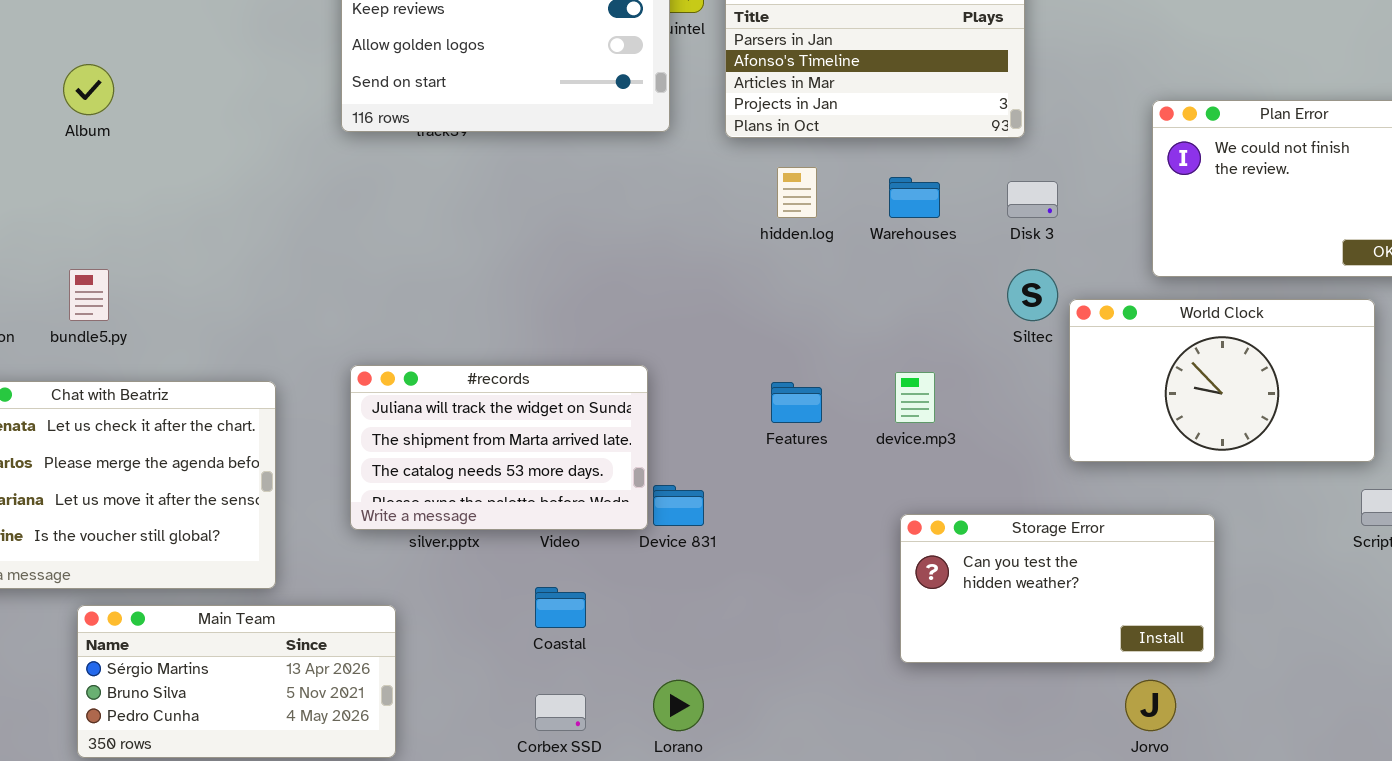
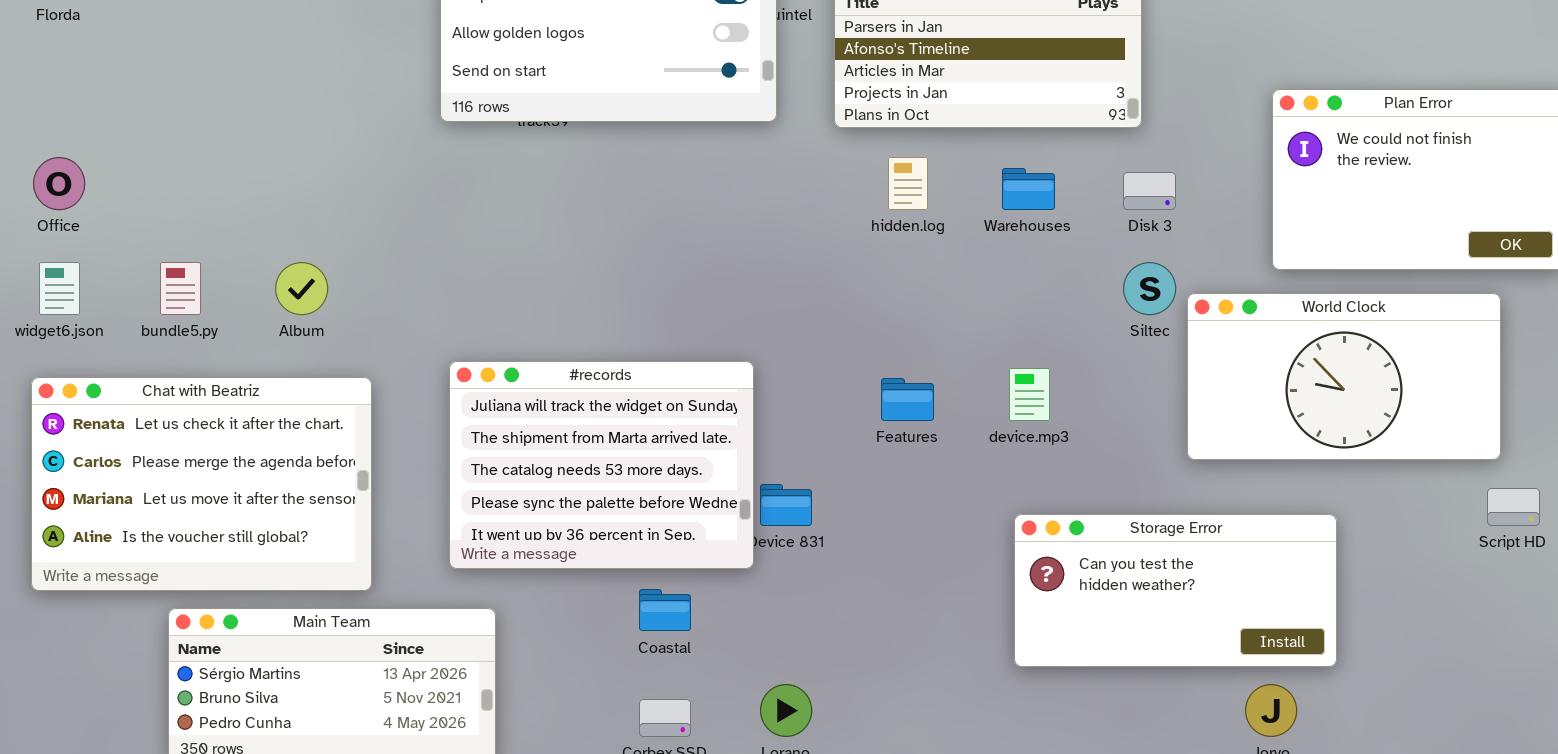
Album: [63,64,114,115] -> [275,262,328,315], moved
#records: [350,365,648,530] -> [449,361,754,569], resized

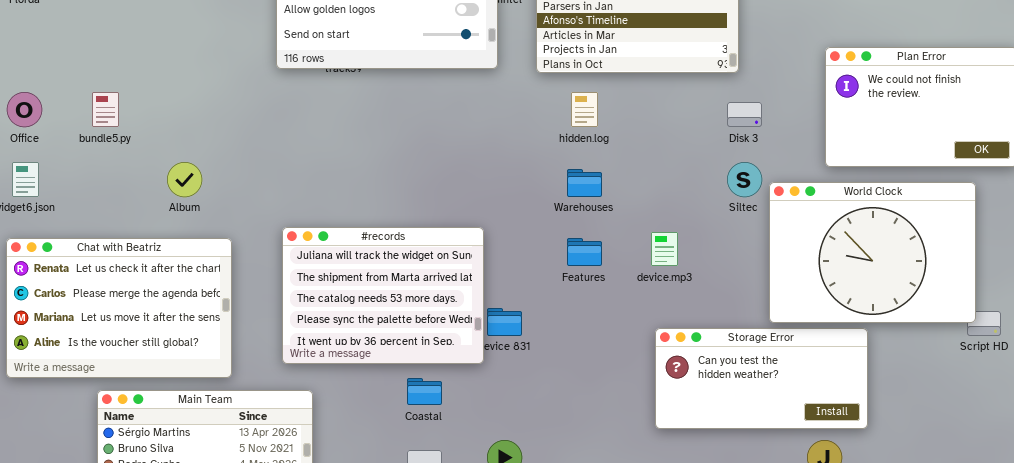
Warehouses: [1002,168,1055,210] -> [567,169,602,197], moved
bundle5.py: [160,262,201,315] -> [92,92,119,127], moved
World Clock: [1187,293,1501,460] -> [769,182,976,323], resized

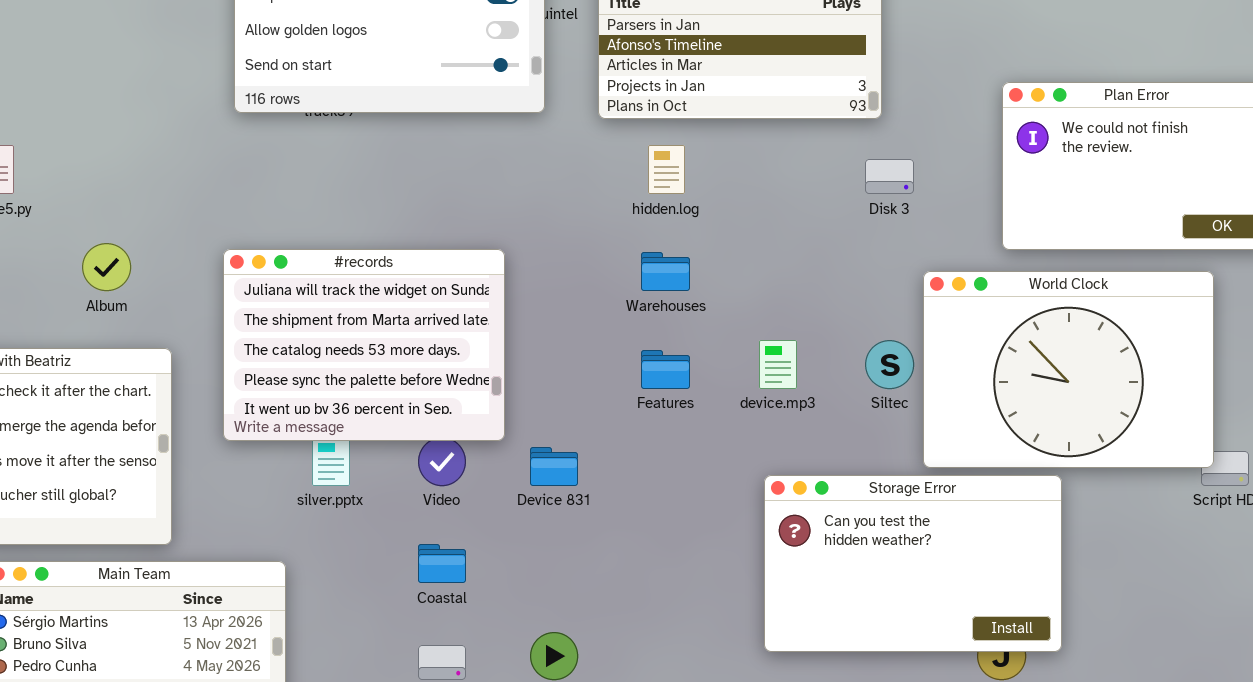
Siltec: [727,162,762,197] -> [865,340,914,389], moved
#records: [282,227,484,364] -> [223,249,505,441], moved
Storage Error: [655,328,868,429] -> [764,475,1062,652], resized

